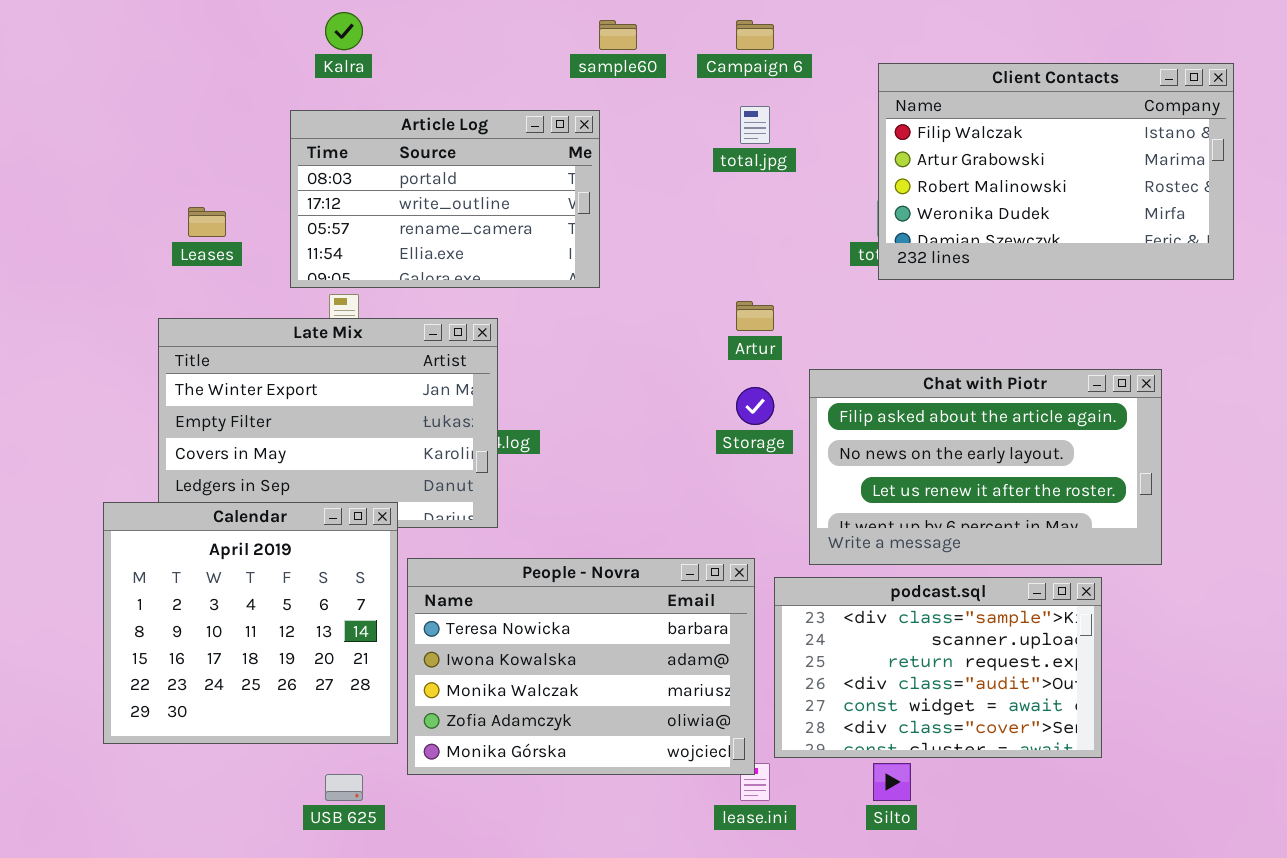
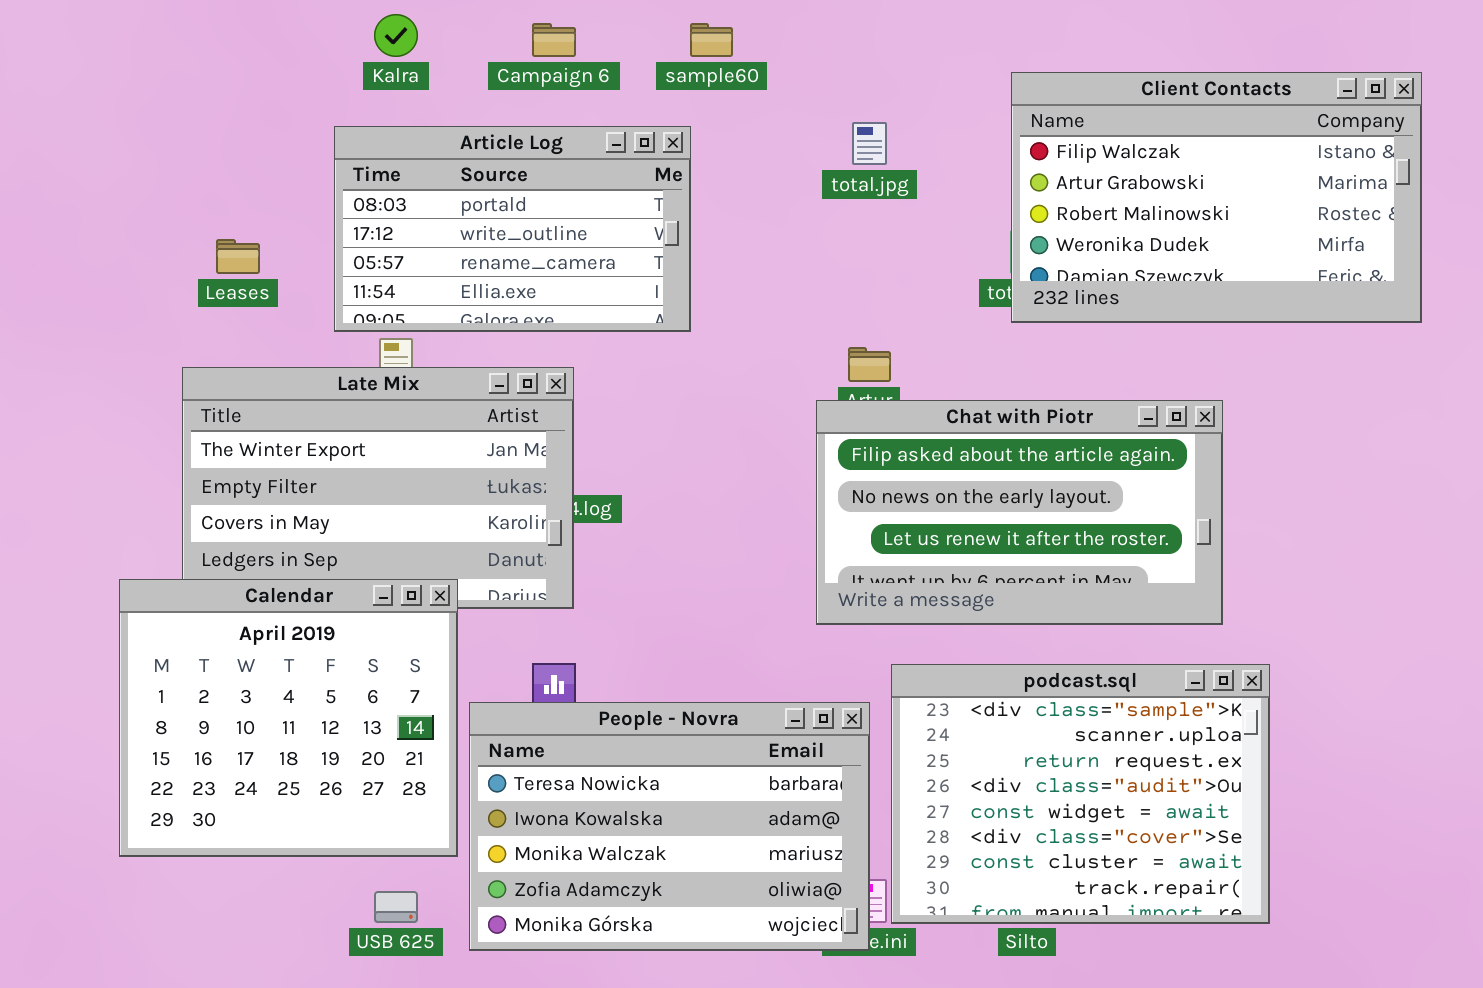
Campaign 6: [736,20,774,50] -> [532,23,576,57], moved
Chat with Piotr: [809,369,1162,565] -> [816,400,1223,625], moved
People - Novra: [407,558,755,775] -> [469,702,870,951], moved
podcast.sql: [774,577,1102,758] -> [891,664,1270,924], resized

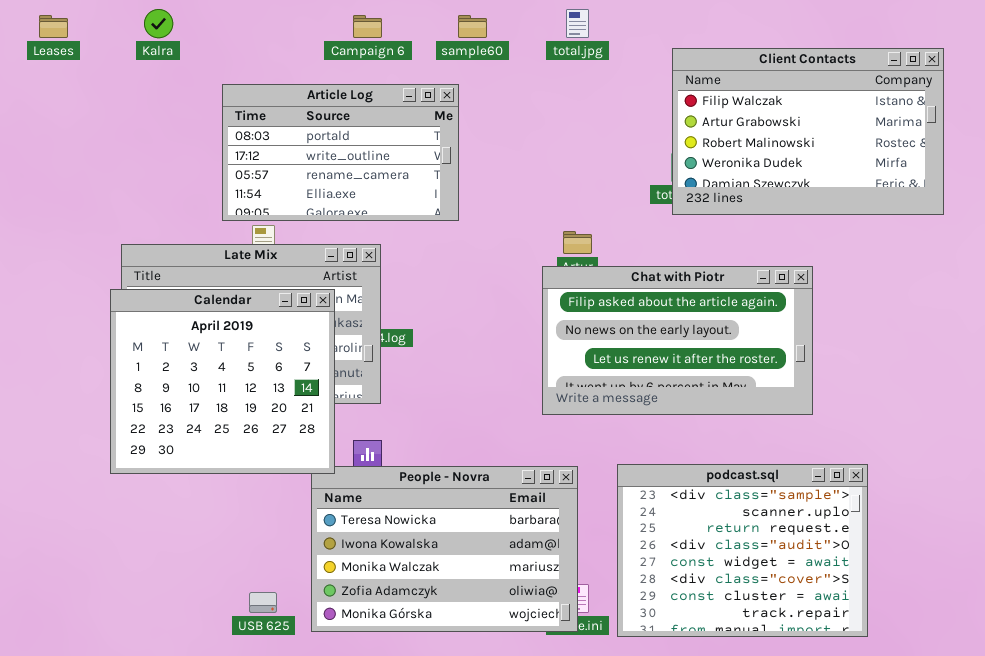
Kalra: [374,14,418,57] -> [144,9,173,38], moved
total.jpg: [852,122,887,165] -> [566,9,589,38], moved
Leases: [216,239,260,274] -> [39,15,68,38], moved
Calendar: [119,579,458,857] -> [110,289,335,474], moved
podcast.sql: [891,664,1270,924] -> [617,464,868,637], moved

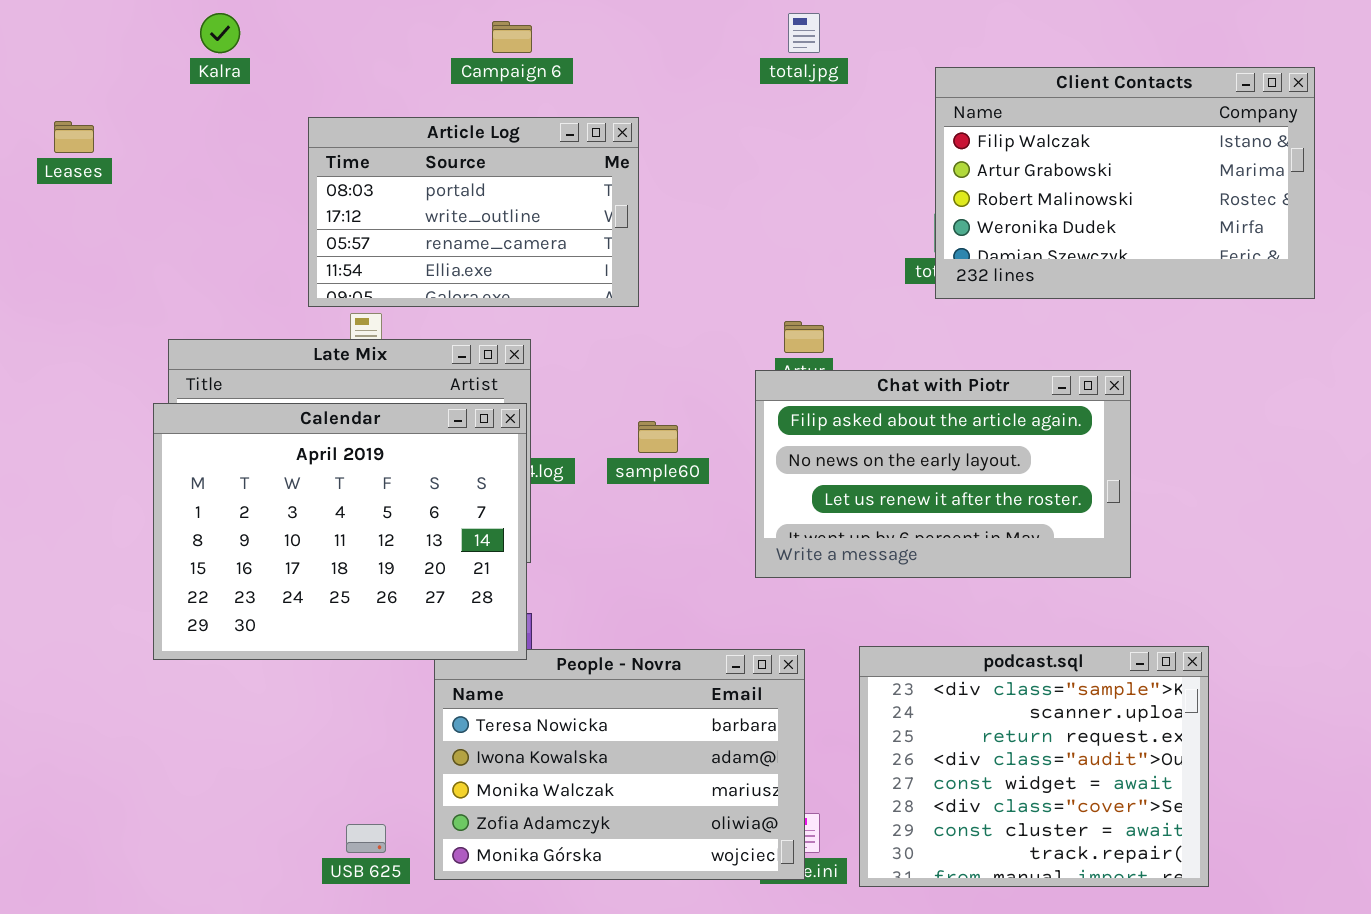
Leases: [39,15,68,38] -> [54,121,94,153], moved
sample60: [458,15,487,38] -> [638,421,678,453], moved
Calendar: [110,289,335,474] -> [153,403,527,660], resized

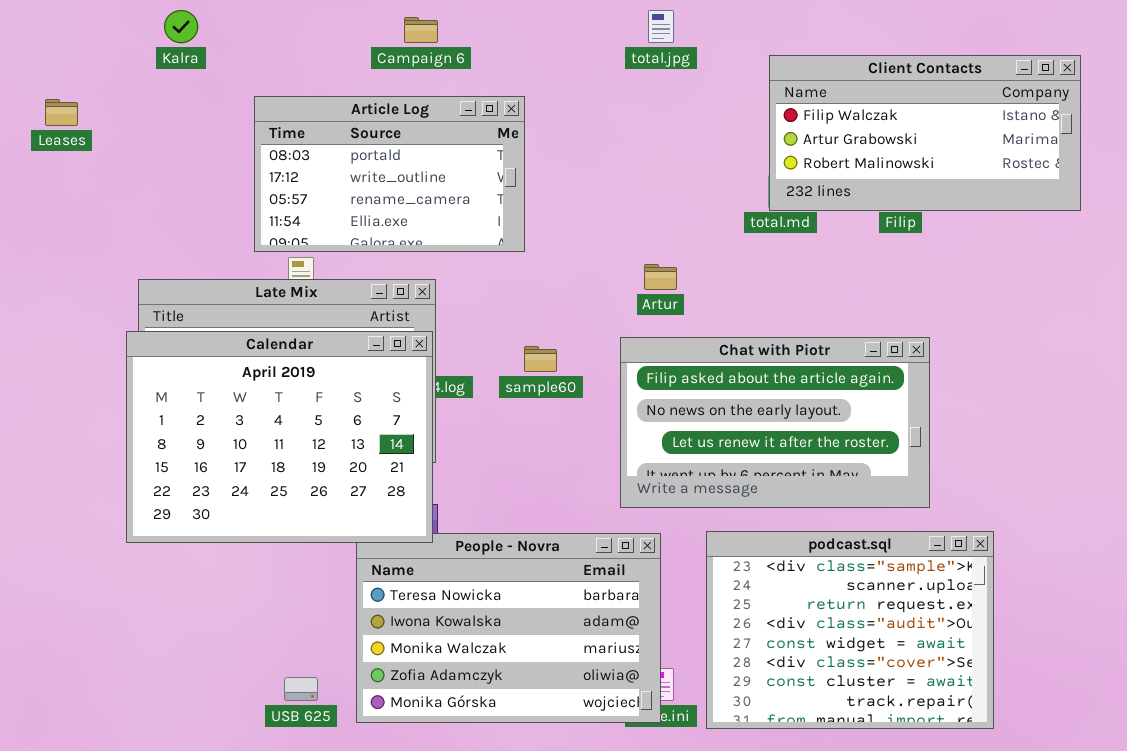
Client Contacts: [935,67,1315,299] -> [769,55,1081,211], resized
Chat with Piotr: [755,370,1131,578] -> [620,337,930,508], moved

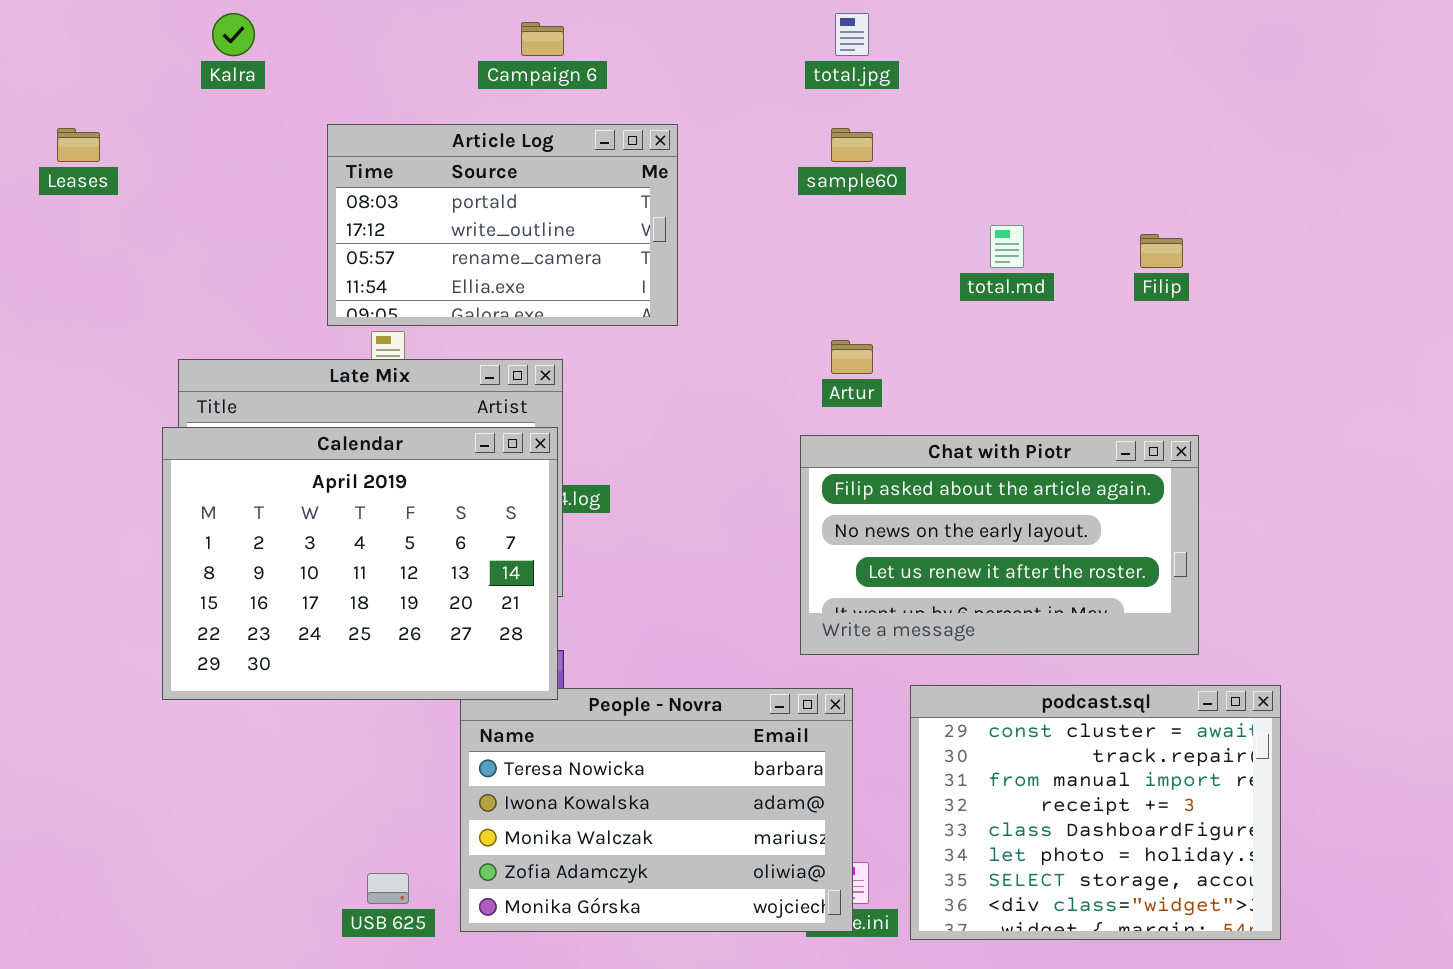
Client Contacts: [769,55,1081,211] -> none, closed
sample60: [524,346,557,372] -> [831,128,873,162], moved
podcast.sql: [706,531,994,729] -> [910,685,1281,940], scrolled down 6 rows

